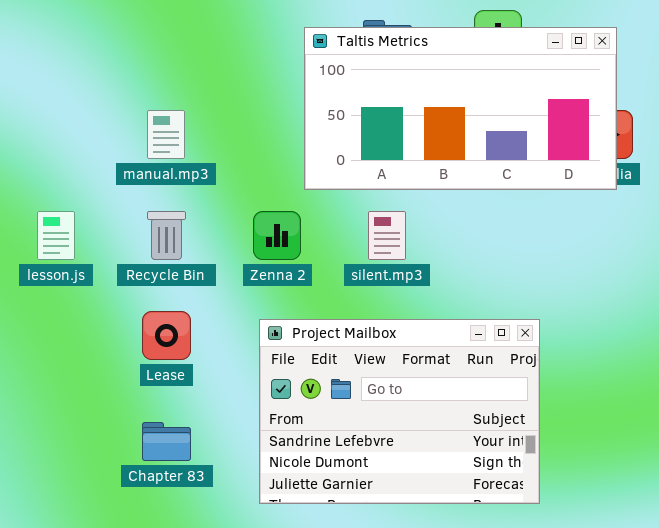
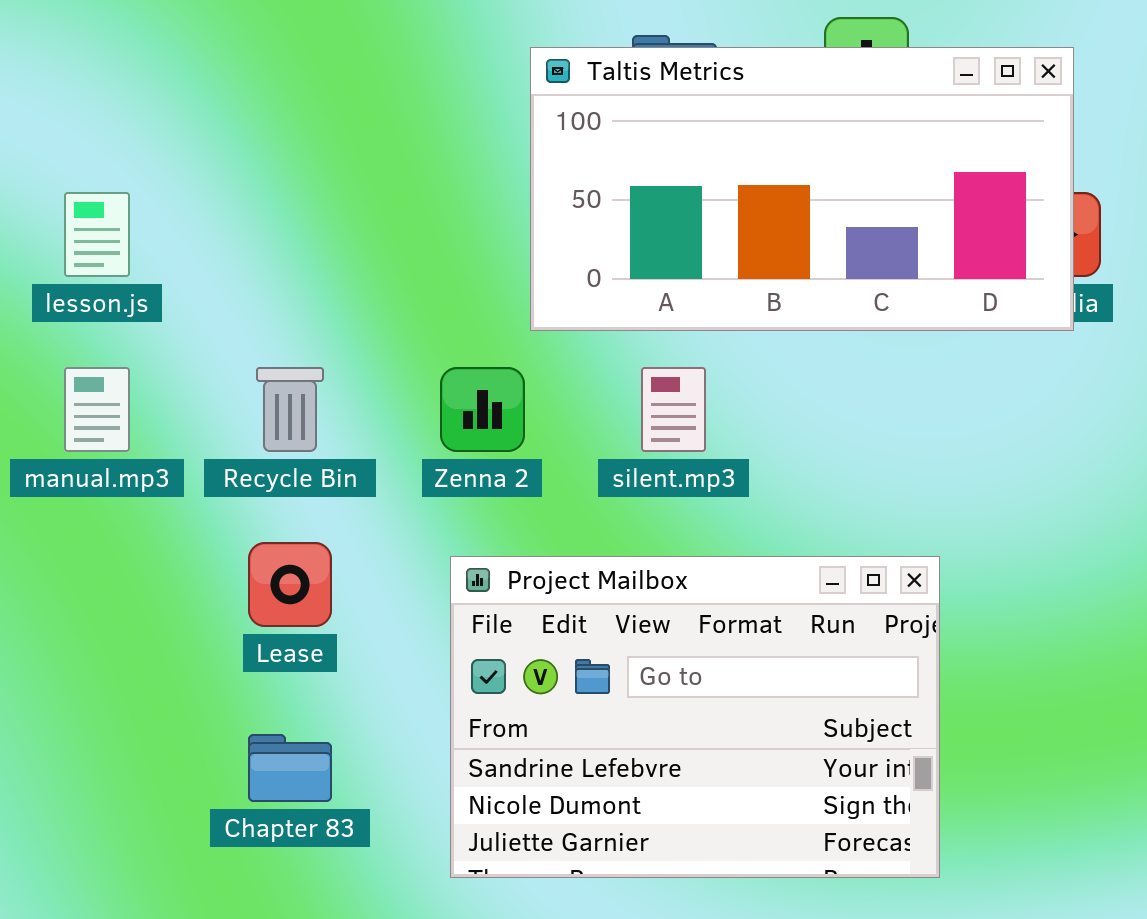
manual.mp3: [147,110,185,159] -> [64,367,130,452], moved
lesson.js: [37,211,75,260] -> [64,192,130,277], moved

